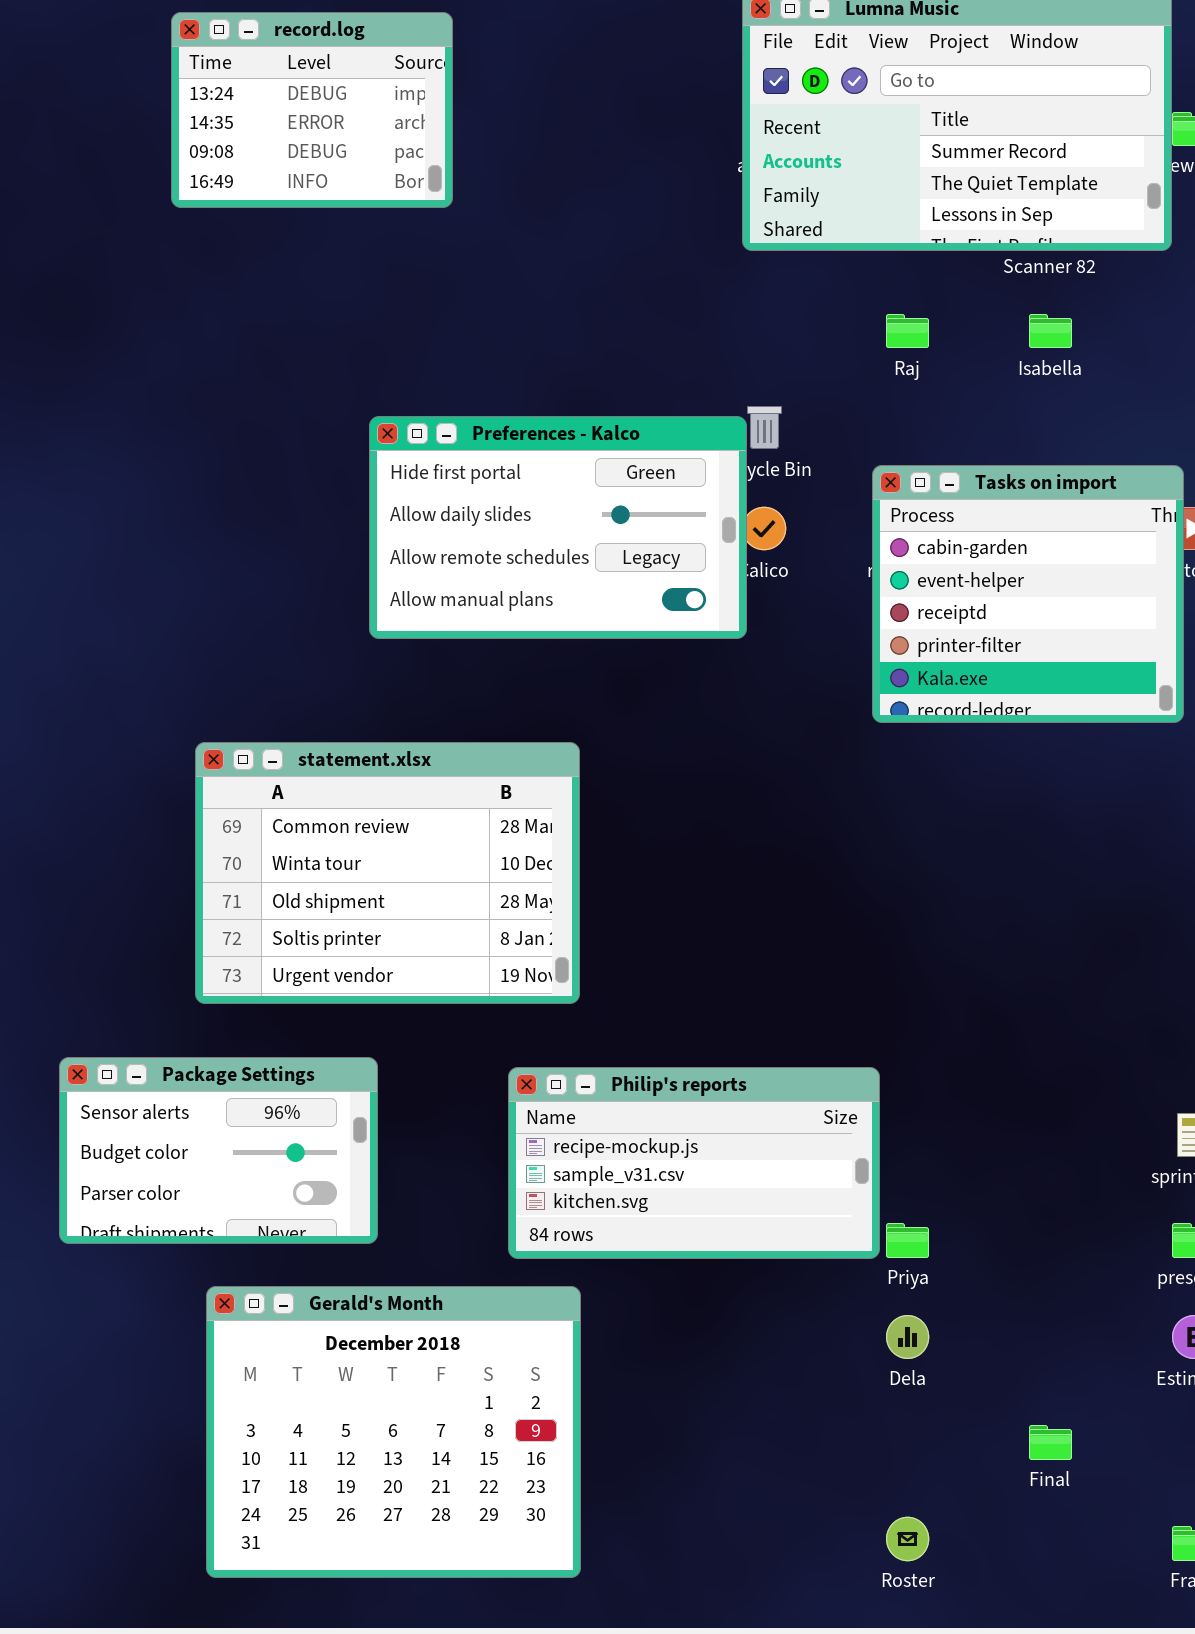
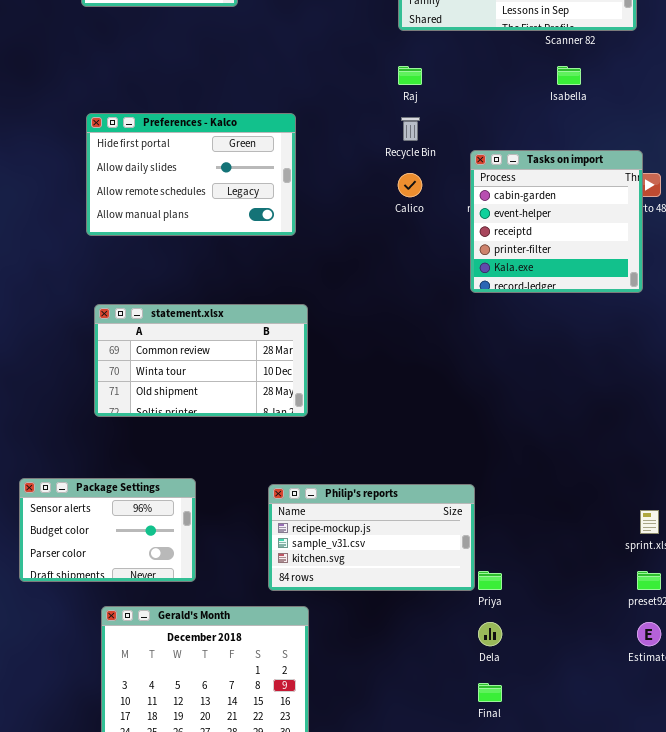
Raj: [886,314,929,348] -> [398,66,422,85], moved
Preferences - Kalco: [369,416,747,639] -> [86,113,296,236], moved
statement.xlsx: [195,742,580,1004] -> [94,304,308,417], resized
Final: [1029,1425,1072,1460] -> [478,683,502,702], moved

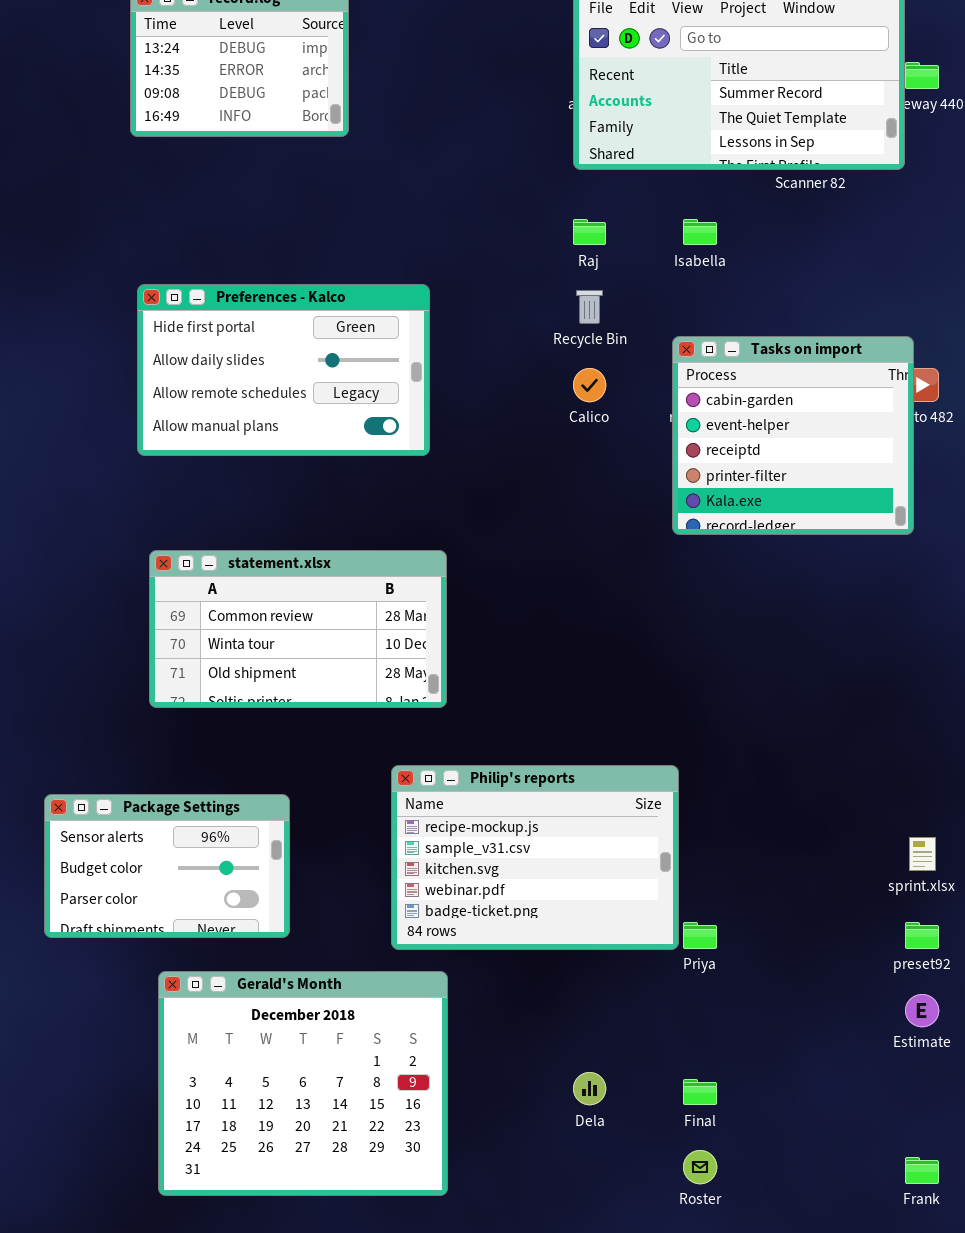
Isabella: [557,66,581,85] -> [683,219,717,245], moved
Philip's reports: [268,484,475,591] -> [391,765,679,950], resized
Dela: [478,622,502,646] -> [573,1072,606,1105], moved

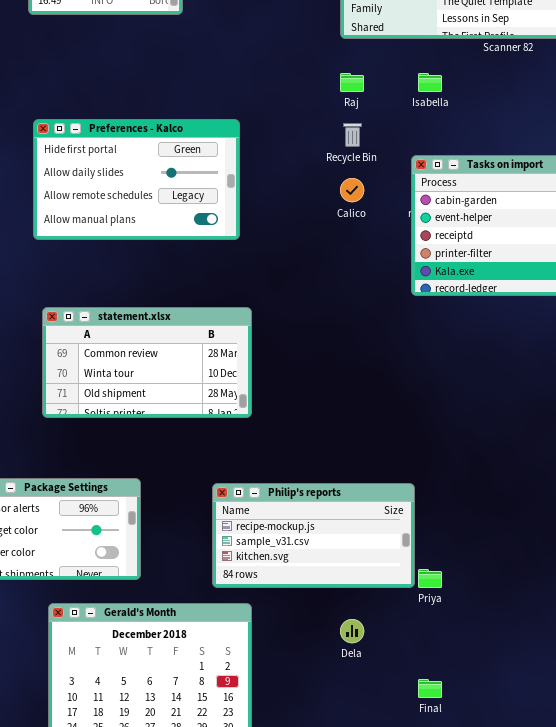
Philip's reports: [391,765,679,950] -> [212,483,415,588], resized
Dela: [573,1072,606,1105] -> [340,619,364,643], moved

